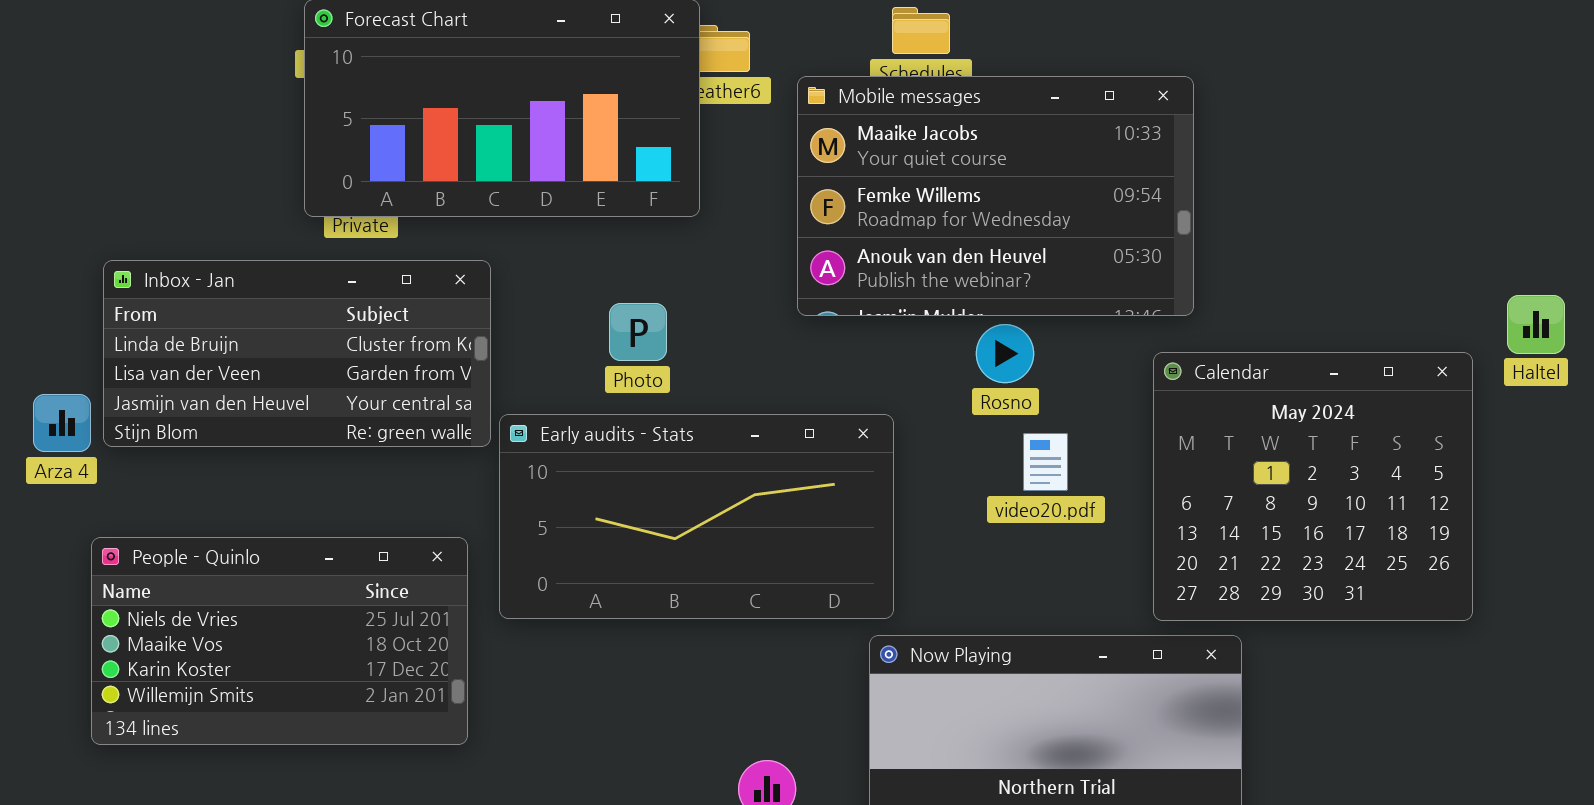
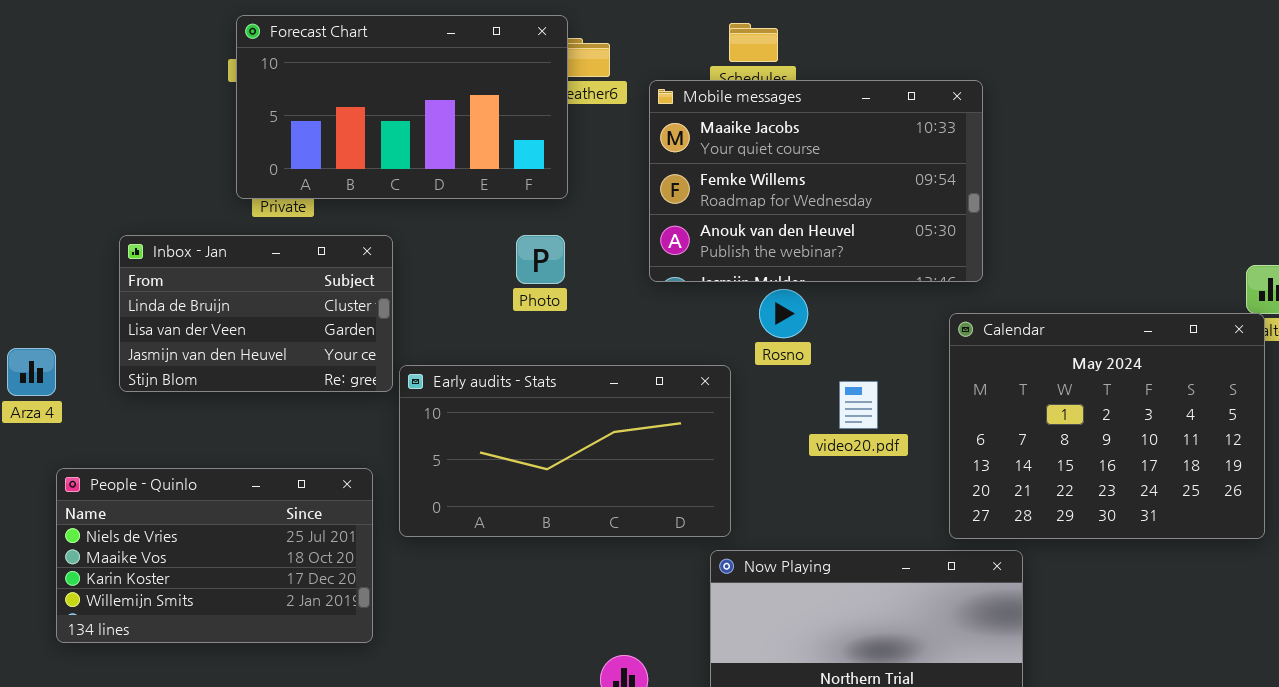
Inbox - Jan: [103,260,491,447] -> [119,235,393,392], resized
Photo: [609,303,667,361] -> [516,235,565,284], moved
Rosno: [976,324,1034,383] -> [759,289,808,338], moved
Calendar: [1153,352,1473,621] -> [949,313,1265,539], resized

